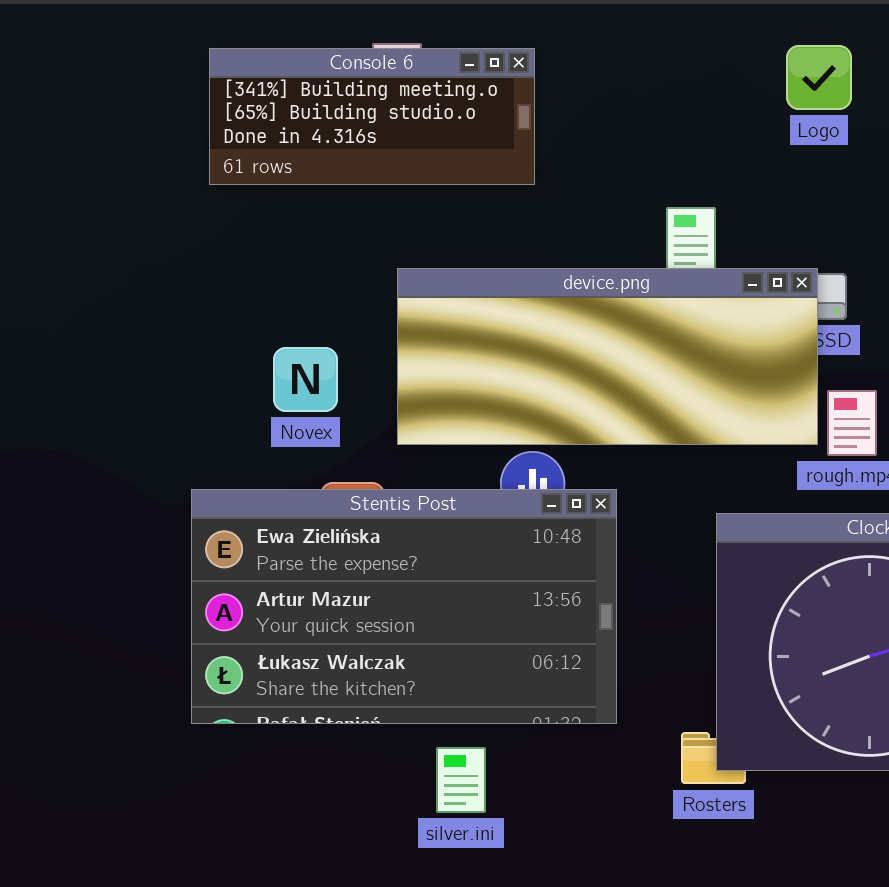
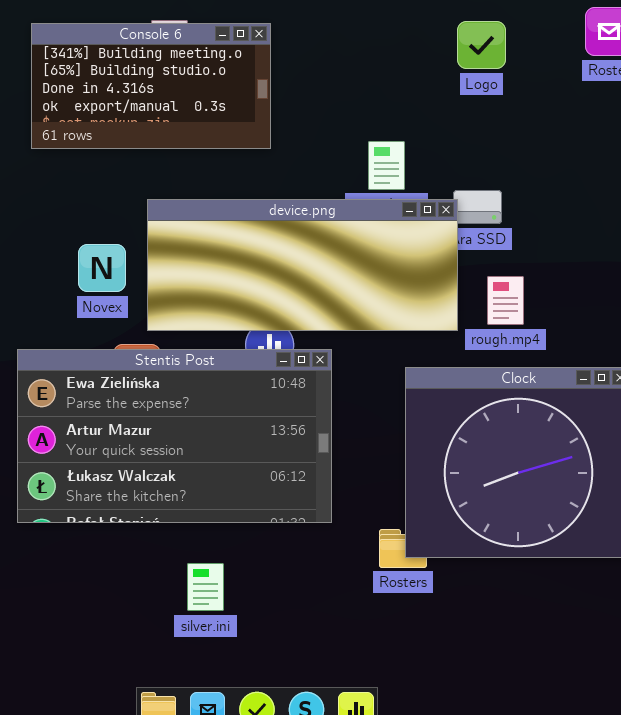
Console 6: [209,48,535,185] -> [31,23,271,149], resized
device.png: [397,268,818,445] -> [147,199,458,331], moved
silver.ini: [436,747,486,813] -> [187,563,224,611], moved

